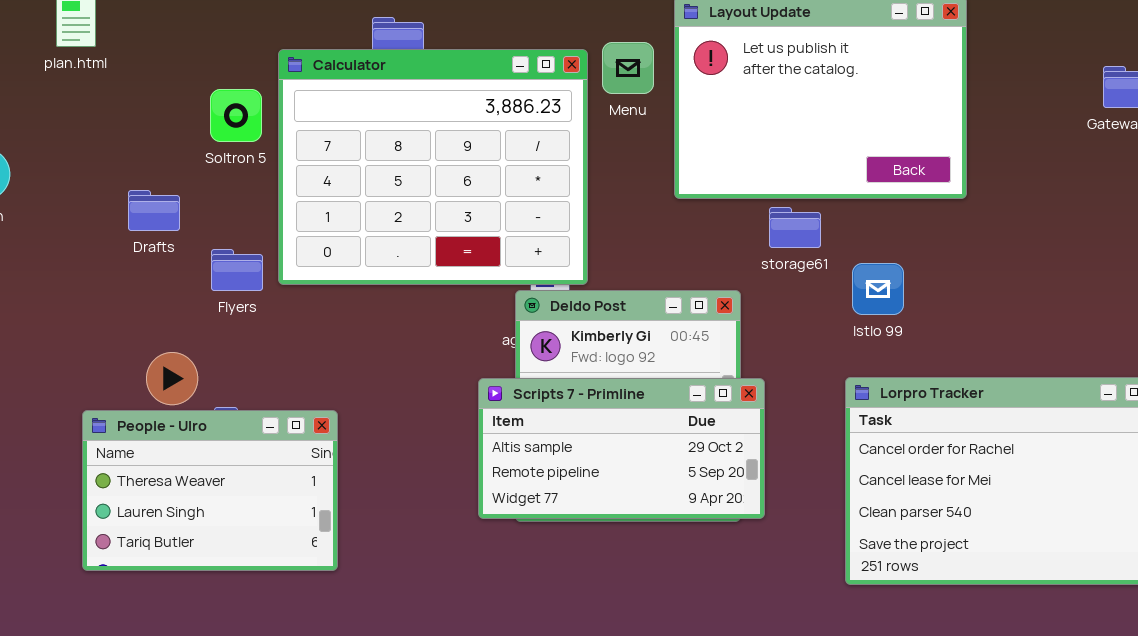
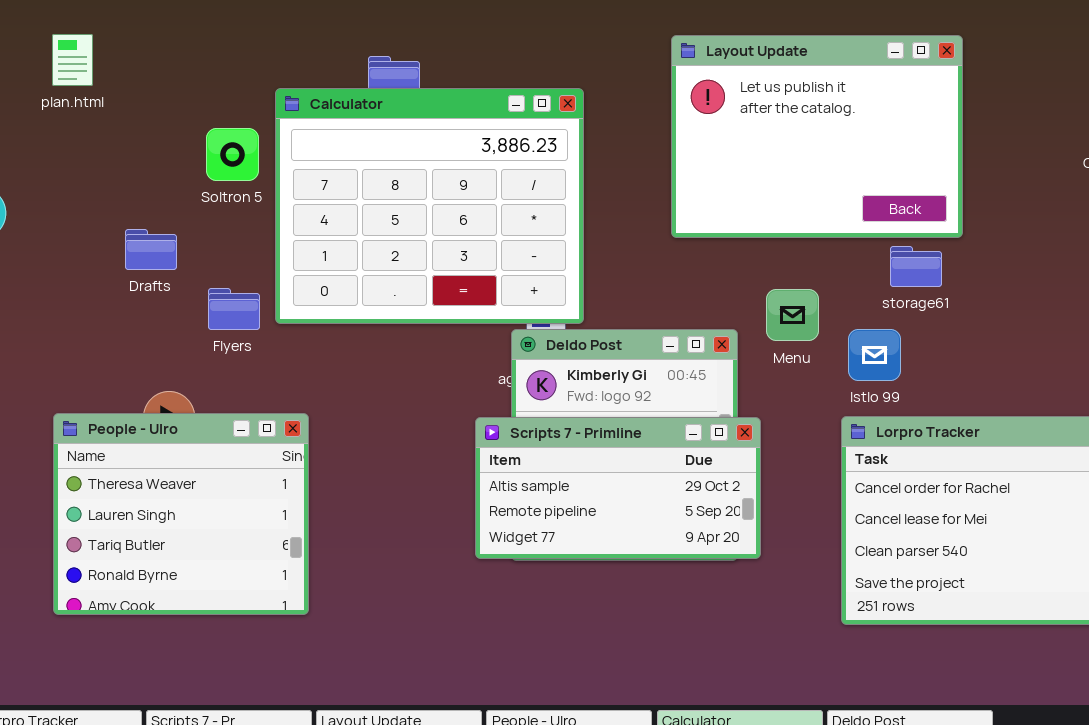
Menu: [602,42,654,94] -> [766,289,819,341], moved
storage61: [769,207,821,248] -> [890,246,942,287], moved
Istlo 99: [852,263,904,315] -> [848,329,901,381], moved
People - Ulro: [82,410,338,571] -> [53,413,309,615], moved, resized

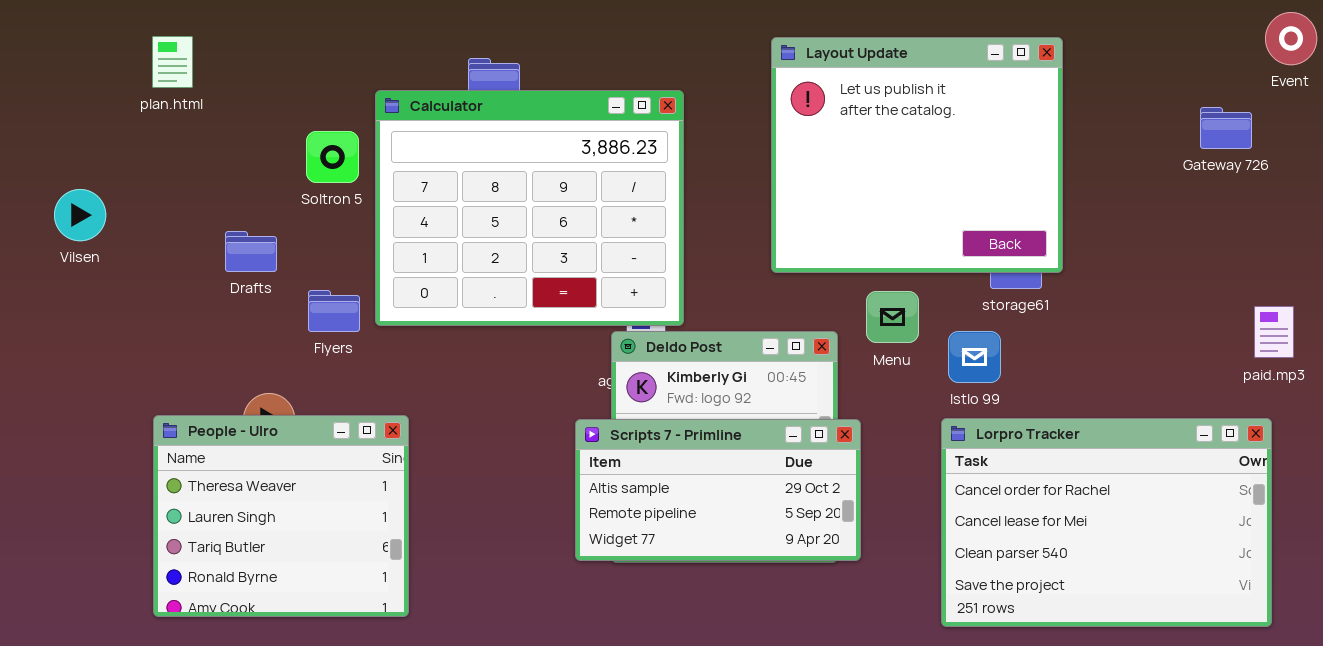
Layout Update: [671,35,963,238] -> [771,37,1063,273], resized

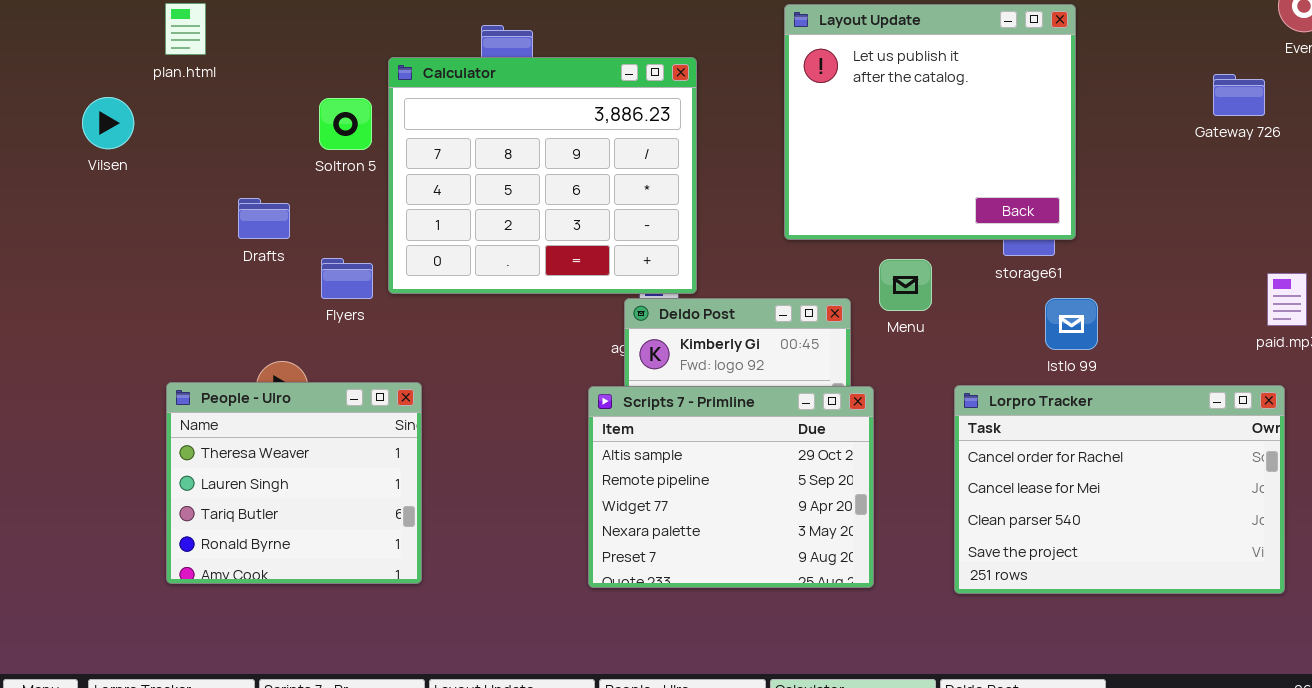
Vilsen: [54,189,106,241] -> [82,97,134,149], moved
Istlo 99: [948,331,1001,383] -> [1045,298,1098,350], moved
Scripts 7 - Primline: [575,419,861,561] -> [588,386,874,588], resized

